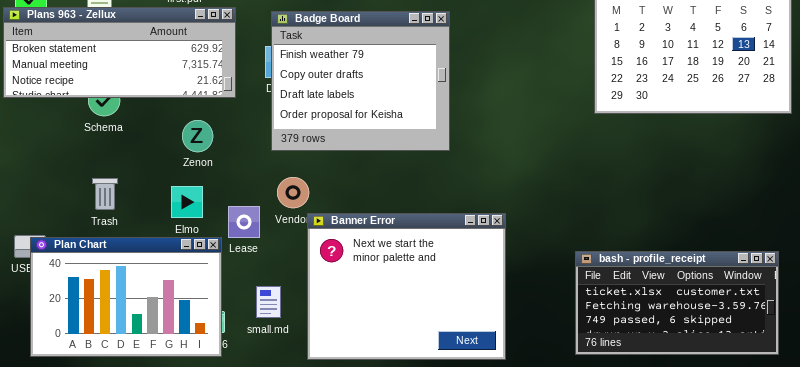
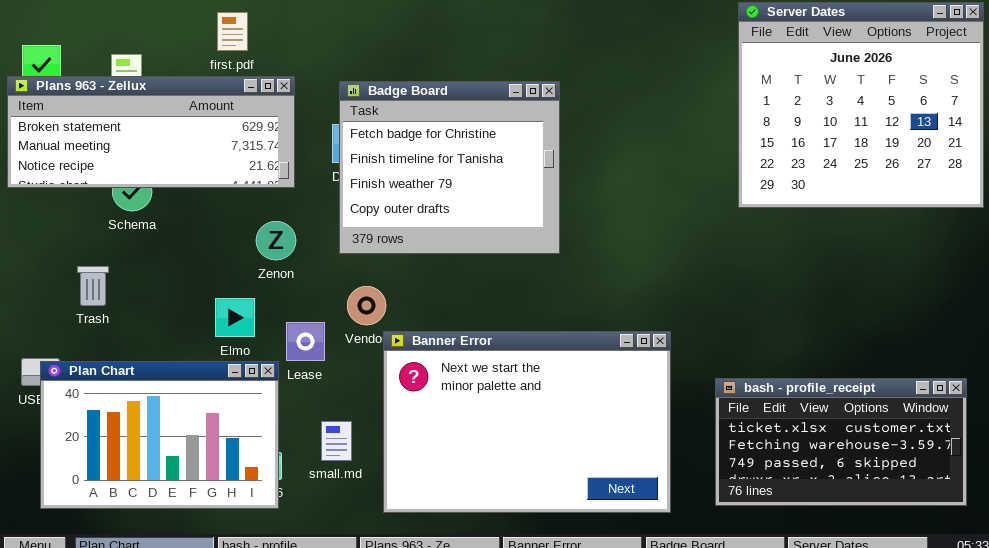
Badge Board: [271,11,450,151] -> [339,81,560,254], scrolled up 2 rows
Zenon: [182,120,213,152] -> [256,221,296,260], moved
Trash: [92,178,118,210] -> [77,266,109,306], moved
Banner Error: [307,213,506,360] -> [383,331,671,513], resized

